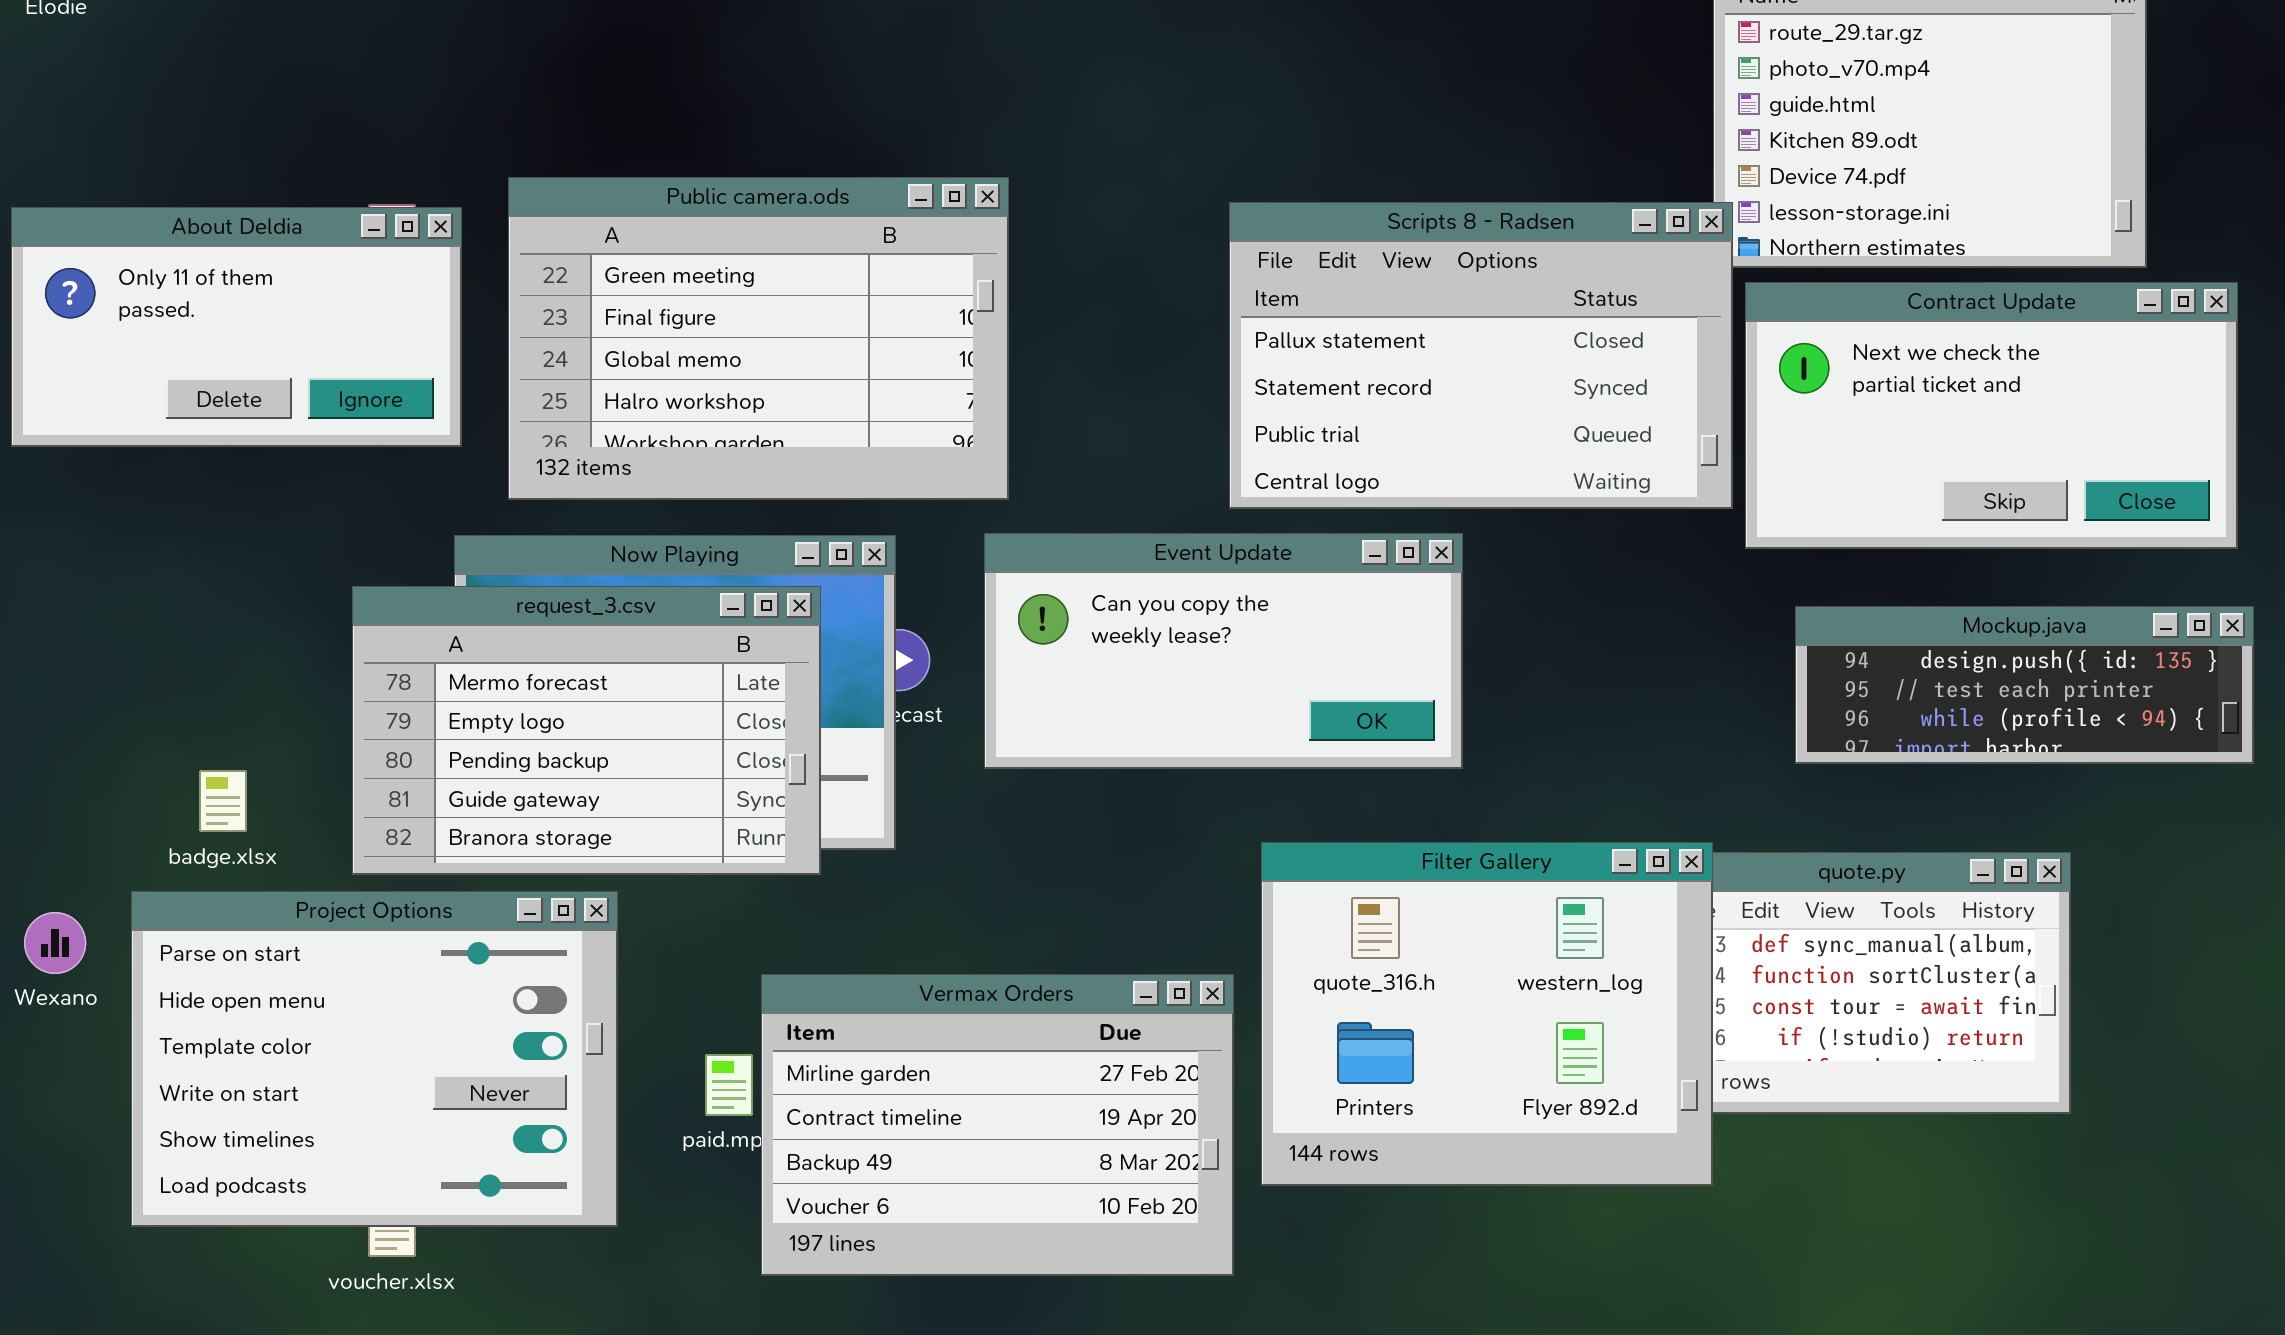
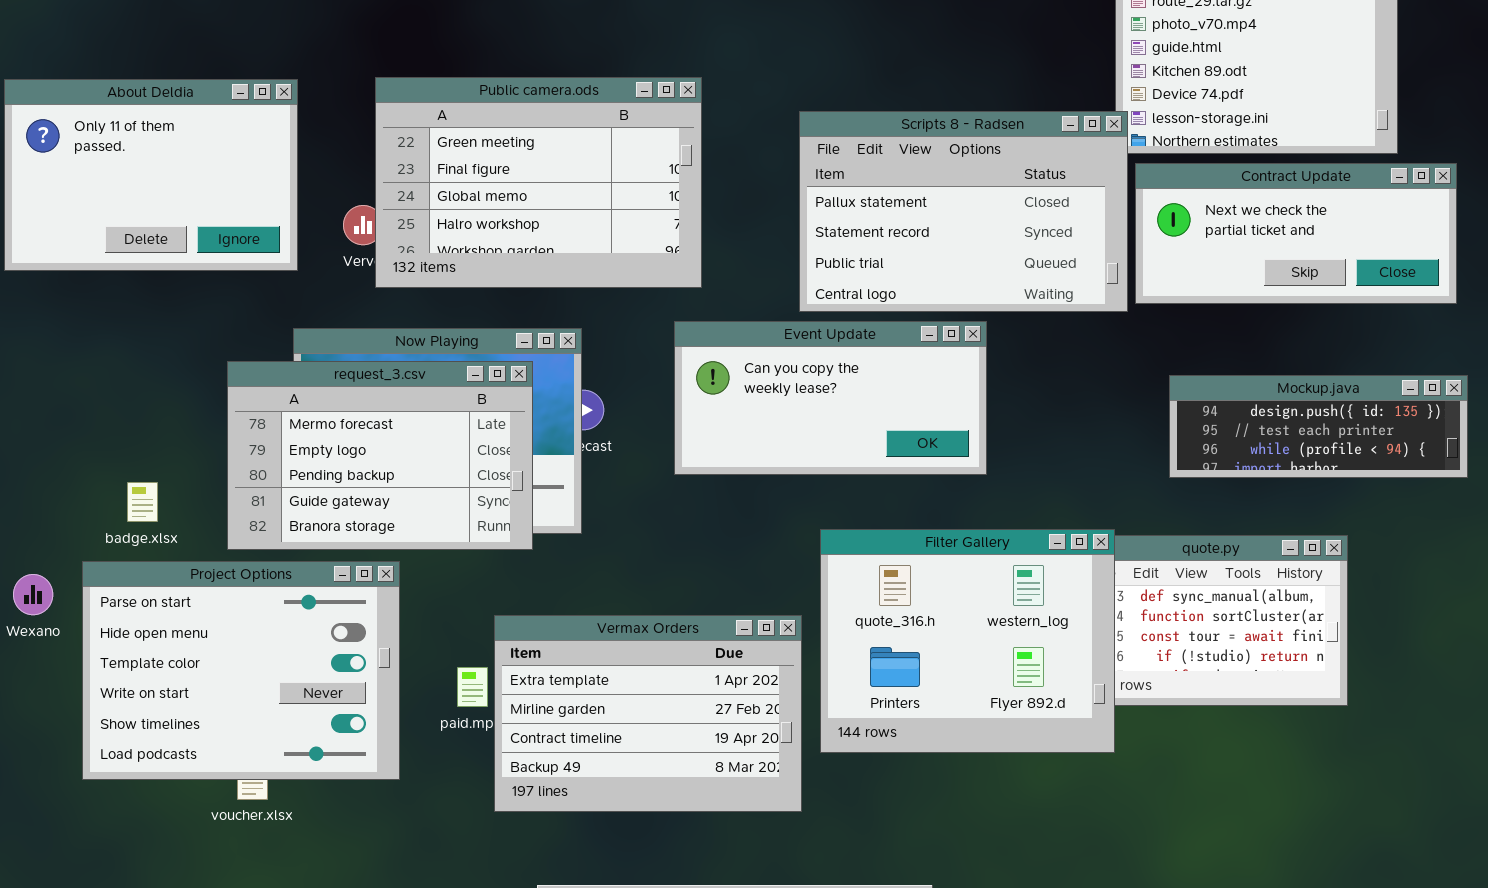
Public camera.ods: [508,177,1009,500] -> [375,77,702,288], moved
About Deldia: [11,207,462,447] -> [4,79,298,271], resized
Contract Update: [1745,282,2238,549] -> [1135,163,1457,304], resized
Event Update: [984,533,1463,769] -> [674,321,987,475], moved
Vermax Orders: [761,974,1234,1276] -> [494,615,802,812], scrolled up 1 row

